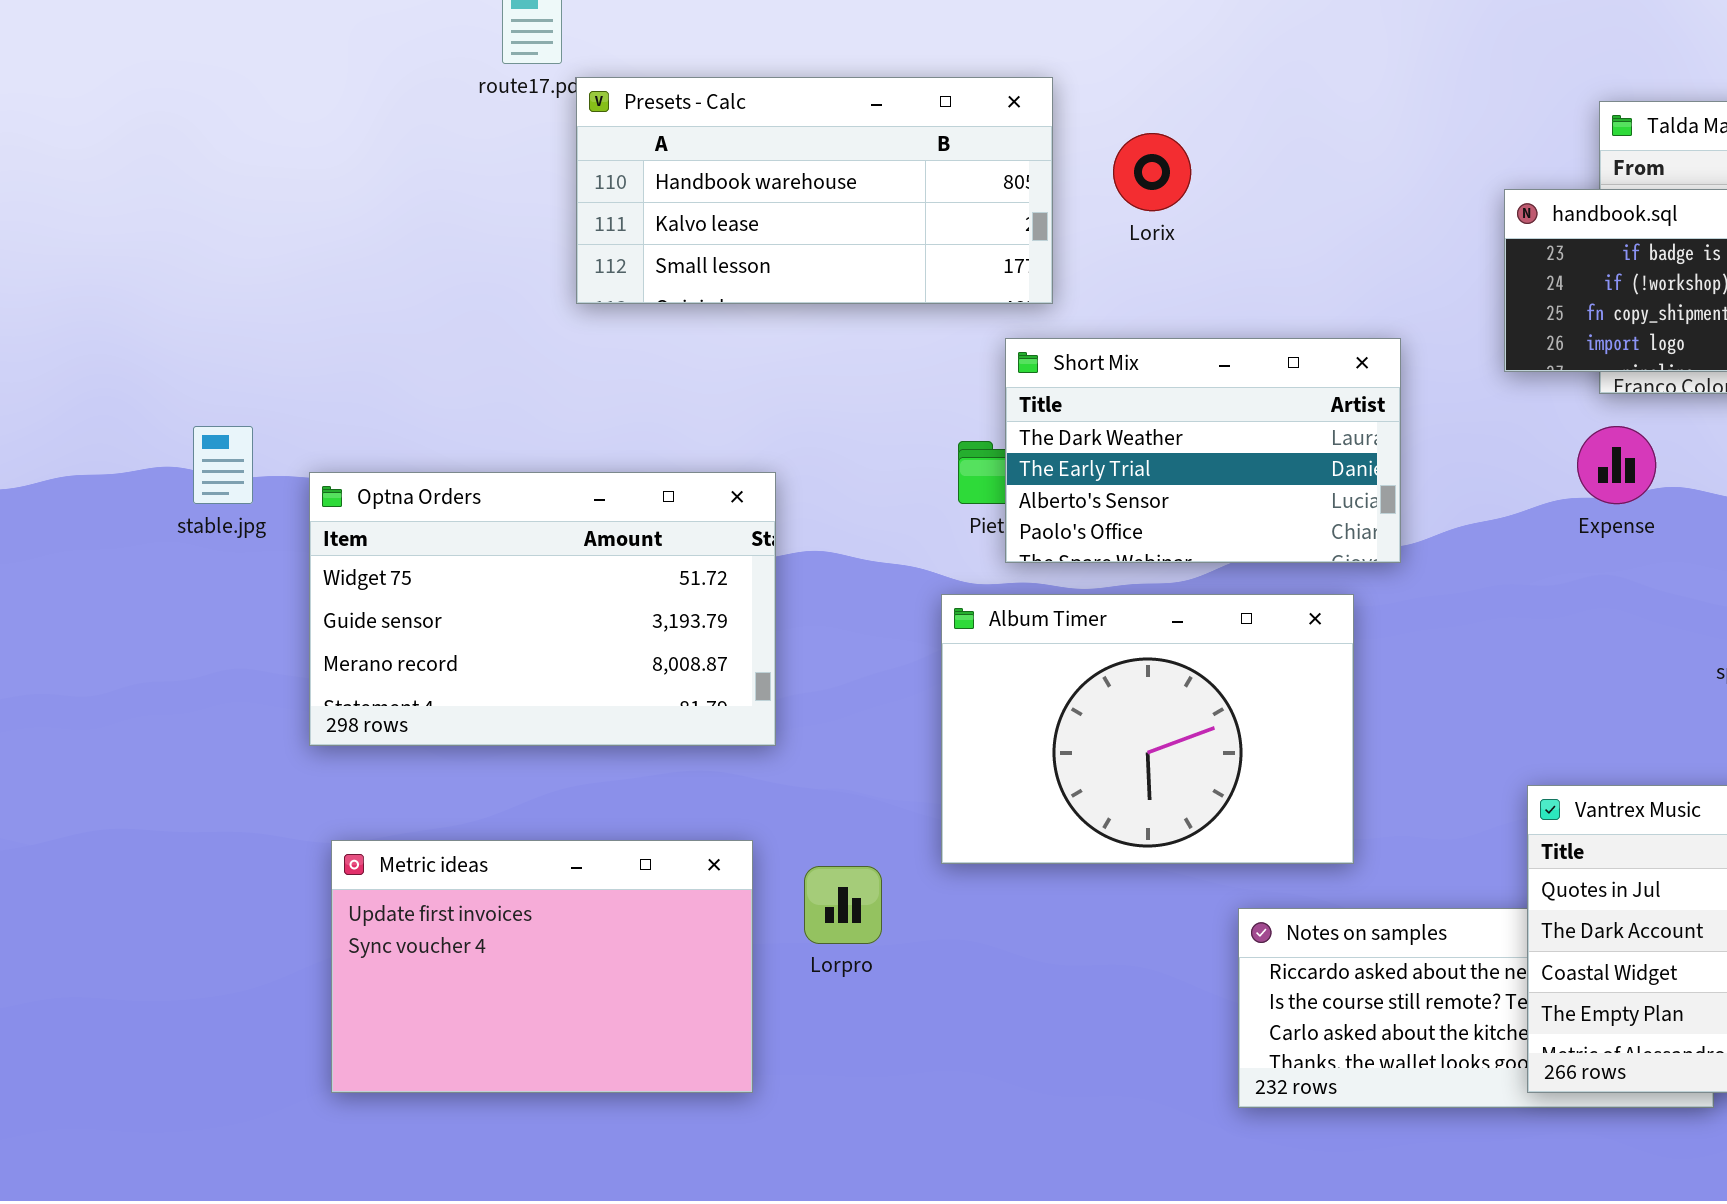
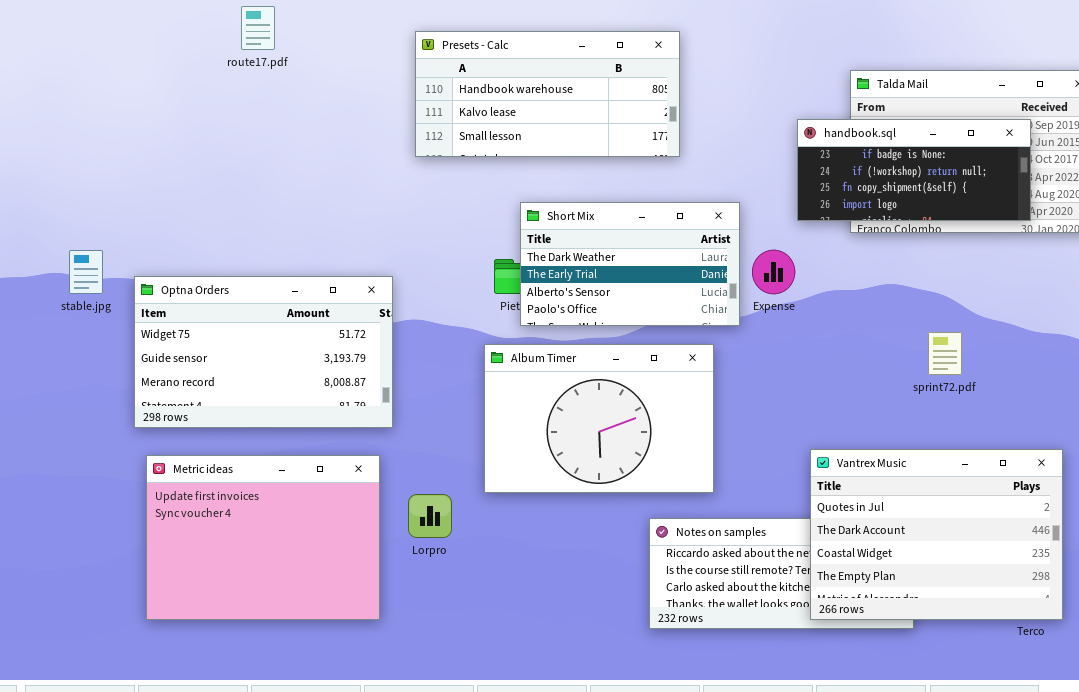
Presets - Calc: [576,77,1053,304] -> [415,31,680,157], moved
Expense: [1577,426,1656,504] -> [752,250,795,294], moved
Metric ideas: [331,840,753,1093] -> [146,455,380,620], resized

